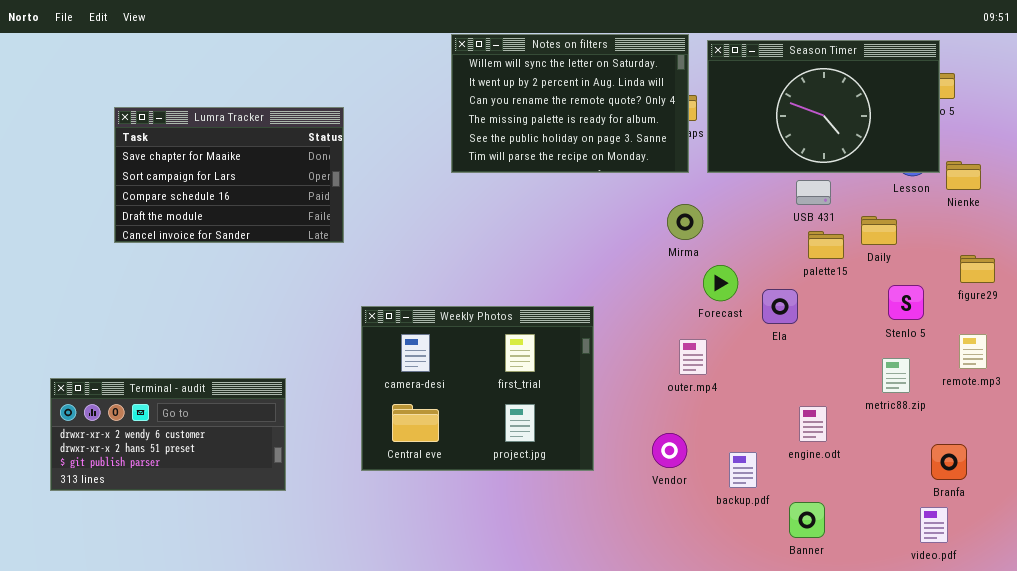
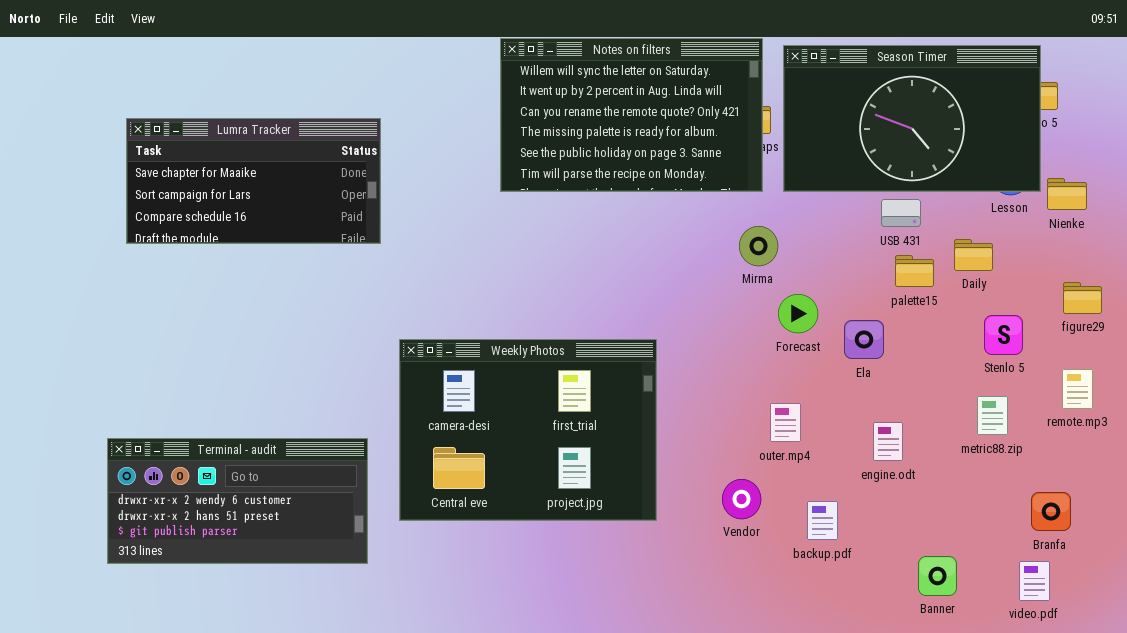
Lumra Tracker: [114,107,344,243] -> [126,118,381,244], resized
outer.mp4: [679,339,707,375] -> [770,403,801,442], moved
Terminal - audit: [50,378,286,491] -> [107,438,368,564], moved
engine.odt: [799,406,827,442] -> [873,422,903,461], moved
Banner: [789,502,825,538] -> [918,556,957,596], moved

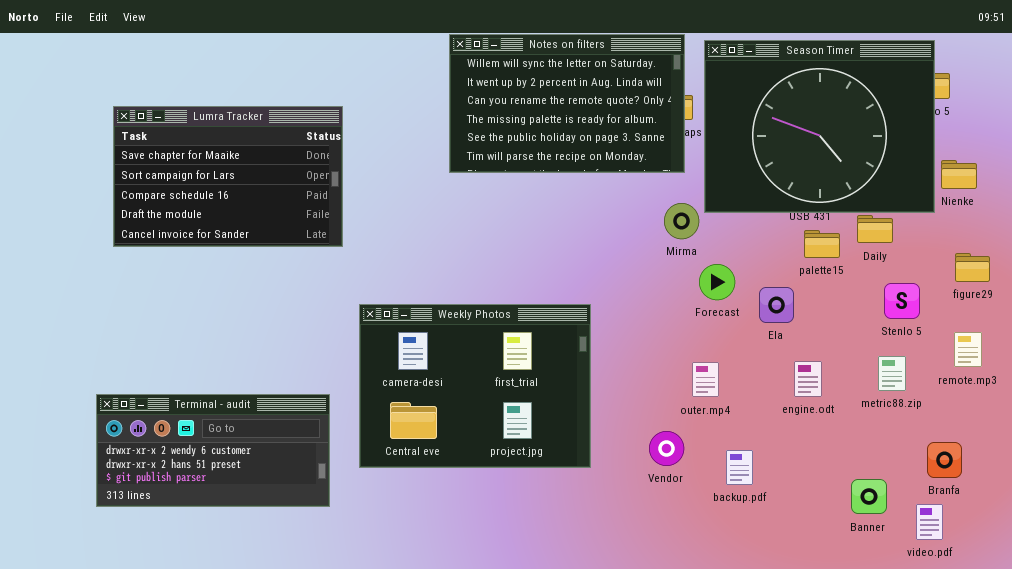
Season Timer: [783,45,1041,192] -> [704,40,935,213], resized
Lumra Tracker: [126,118,381,244] -> [113,106,343,247], resized
engine.odt: [873,422,903,461] -> [794,361,822,397], moved
Banner: [918,556,957,596] -> [851,479,887,514], moved

